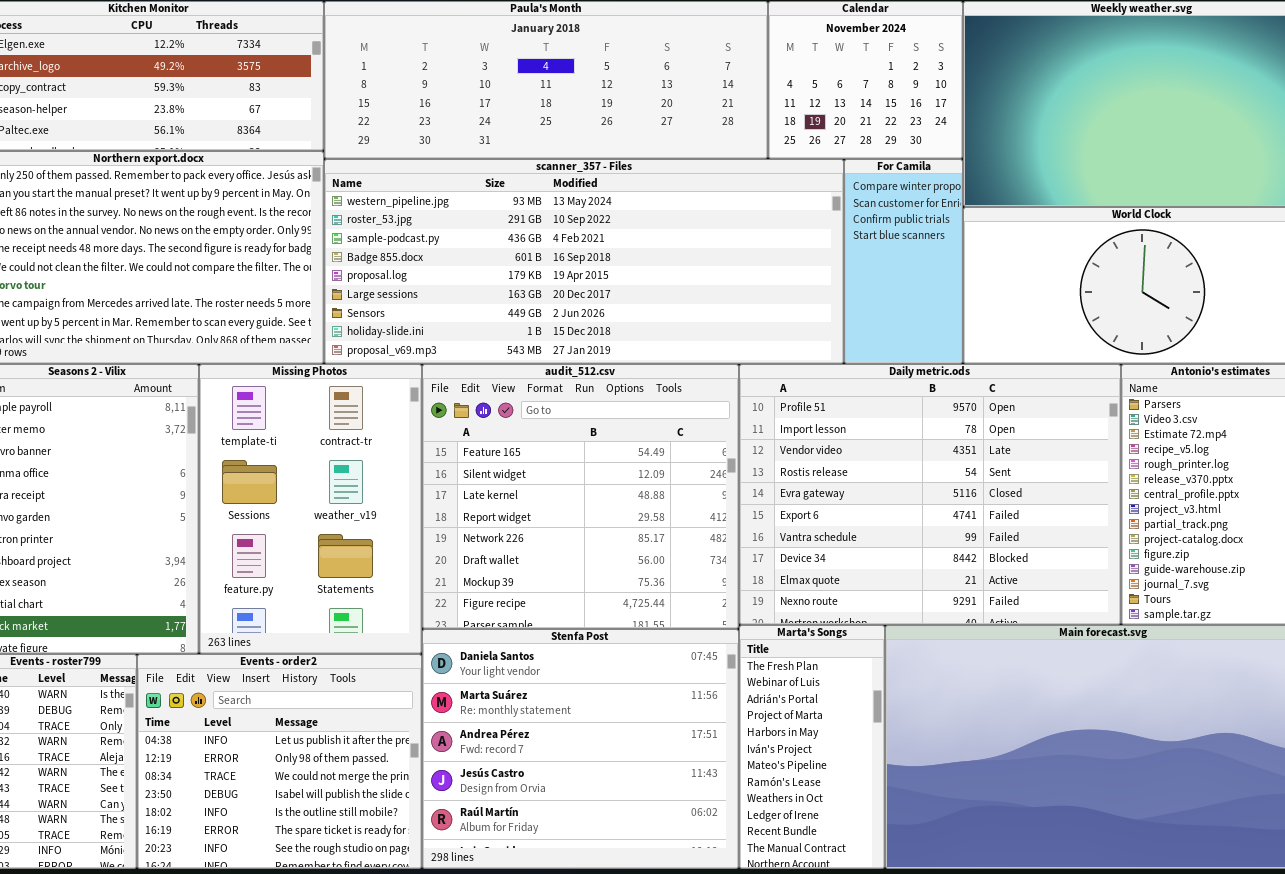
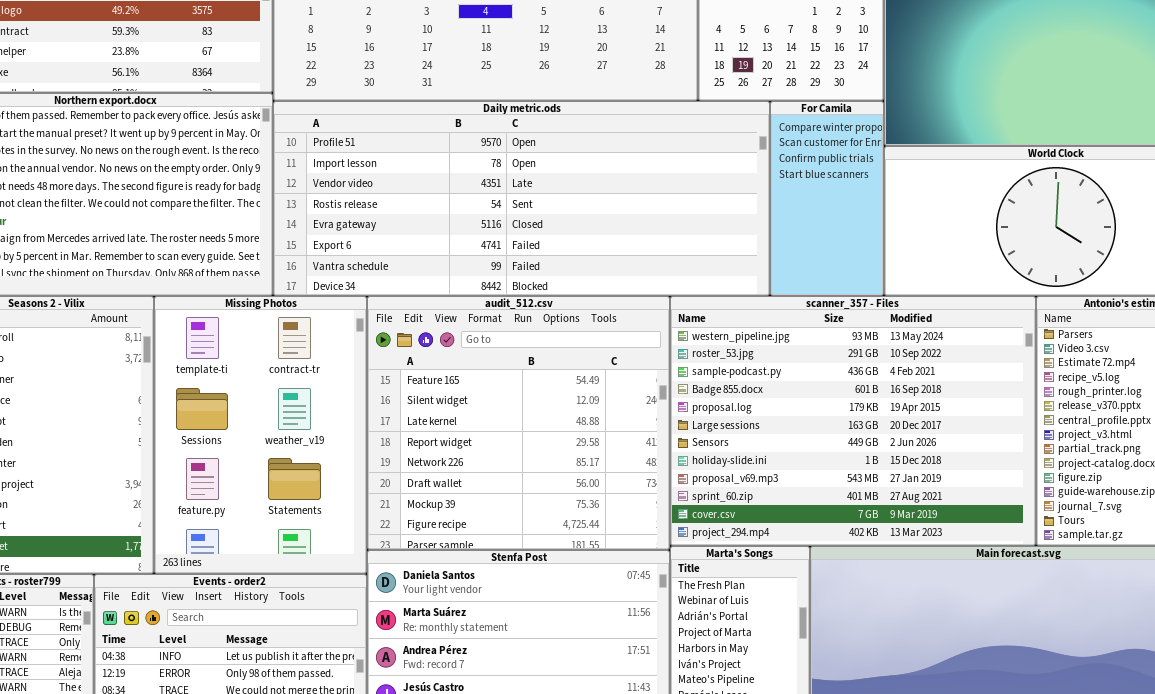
scanner_357 - Files: [324,159,844,364] -> [670,296,1036,546], moved, resized
Daily metric.ods: [739,364,1121,625] -> [273,101,770,296], moved, resized

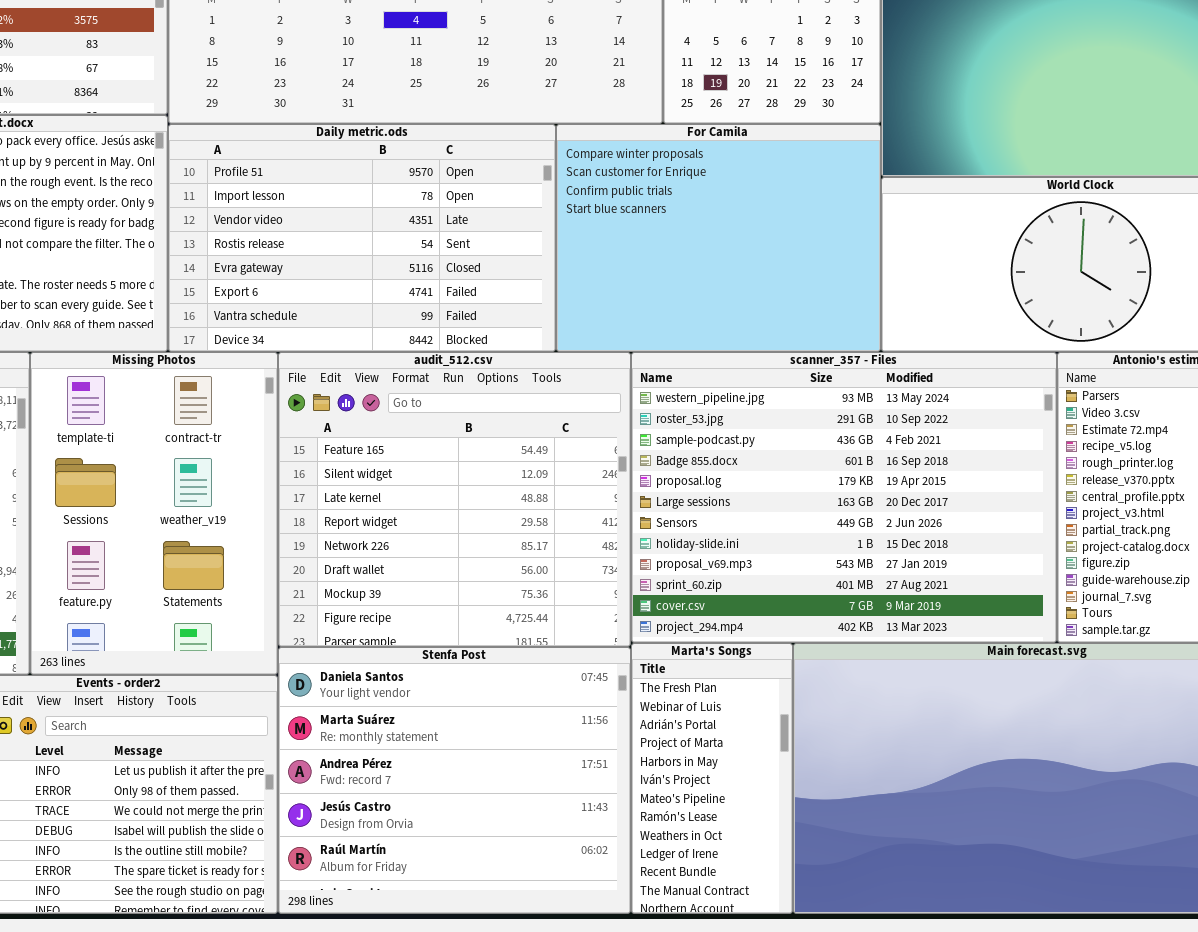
Daily metric.ods: [273,101,770,296] -> [168,124,556,352], resized
For Camila: [770,101,884,296] -> [556,124,881,352], resized

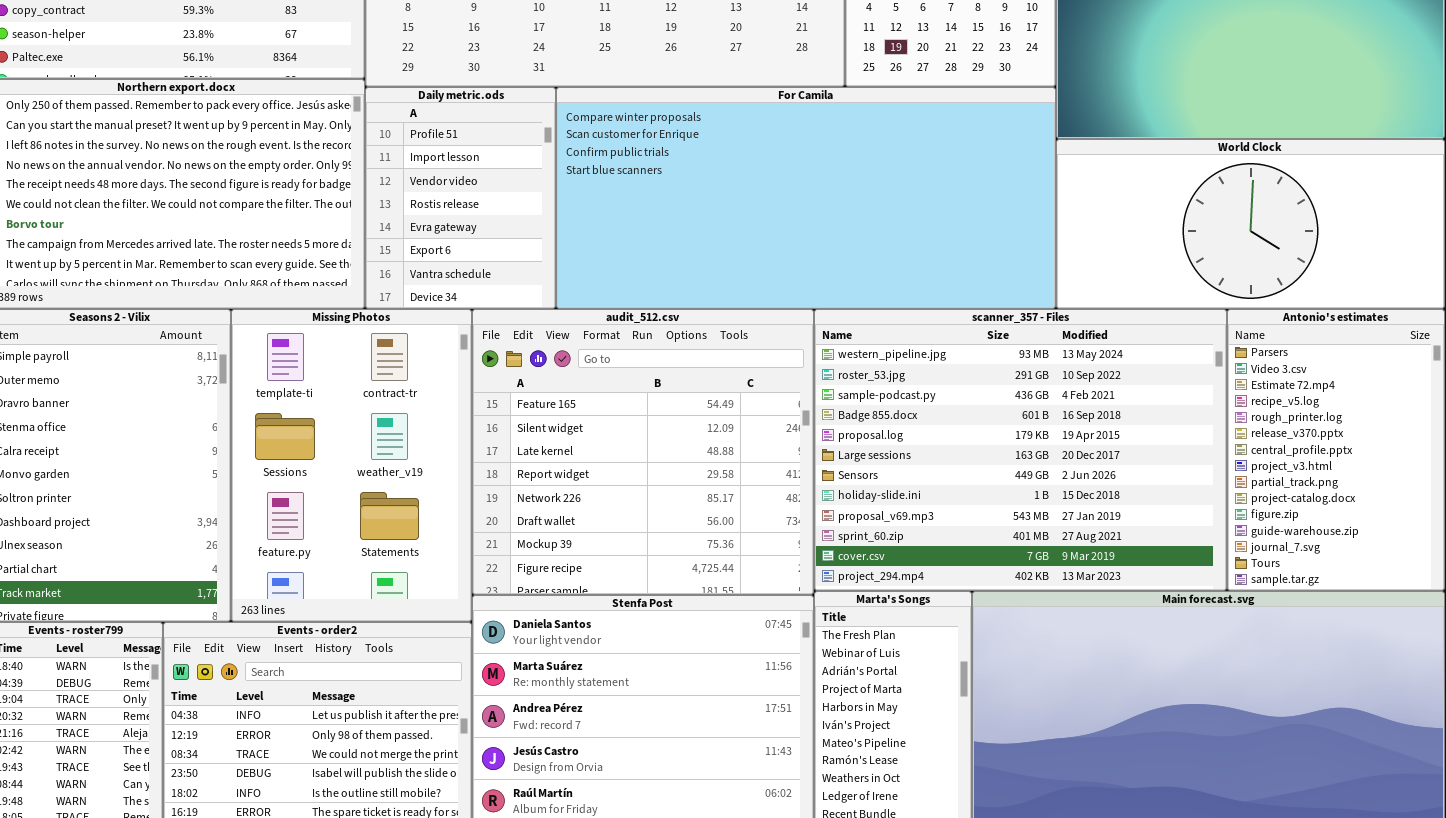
Daily metric.ods: [168,124,556,352] -> [365,87,556,309], resized
For Camila: [556,124,881,352] -> [556,87,1056,309], resized

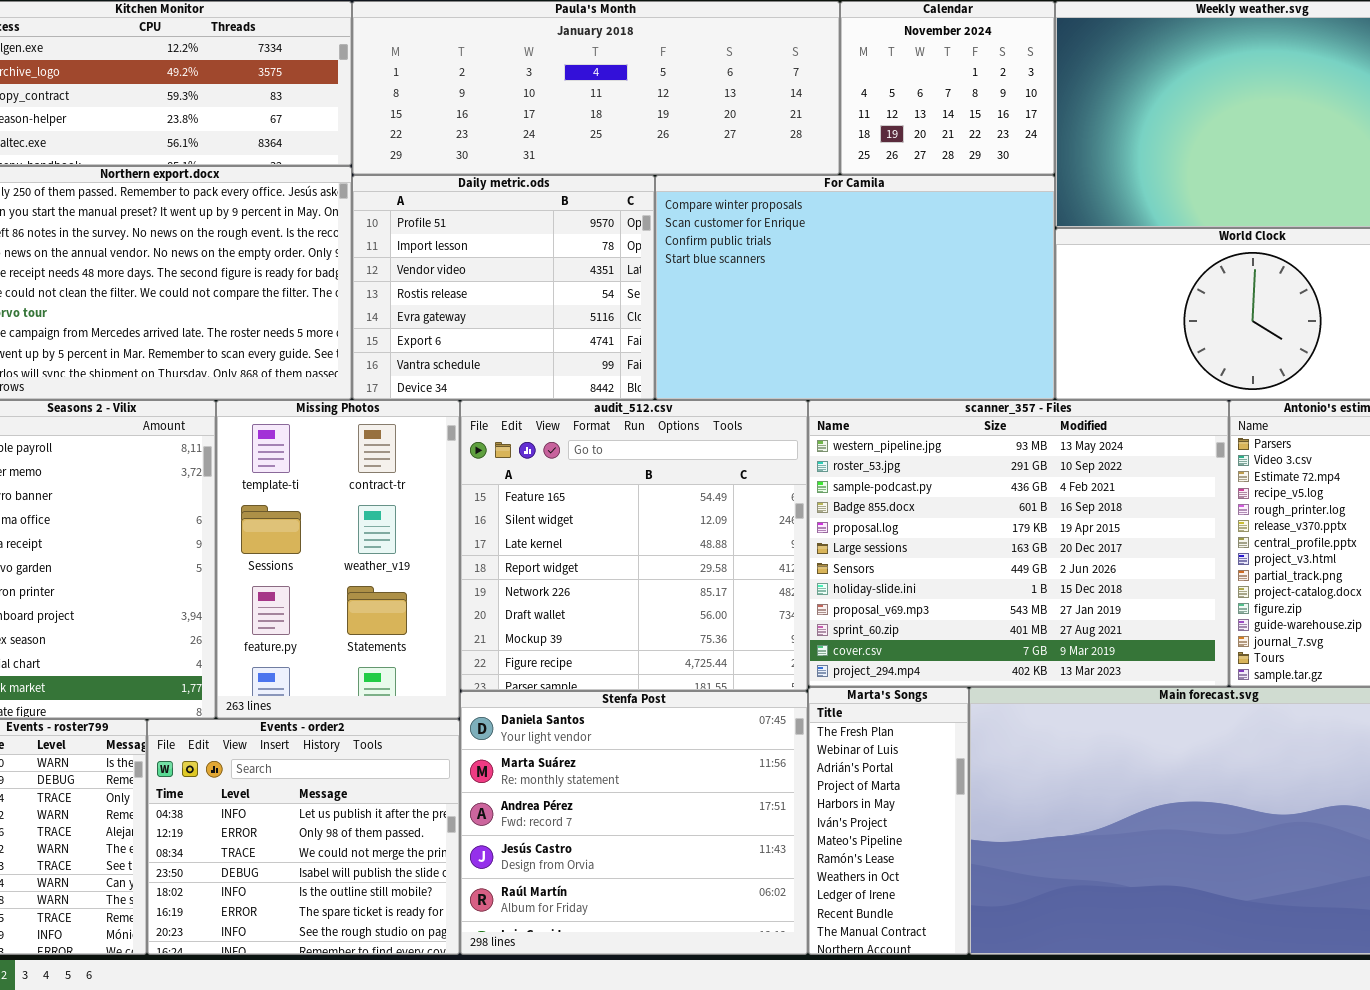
Daily metric.ods: [365,87,556,309] -> [352,175,655,400], resized
For Camila: [556,87,1056,309] -> [655,175,1055,400], resized

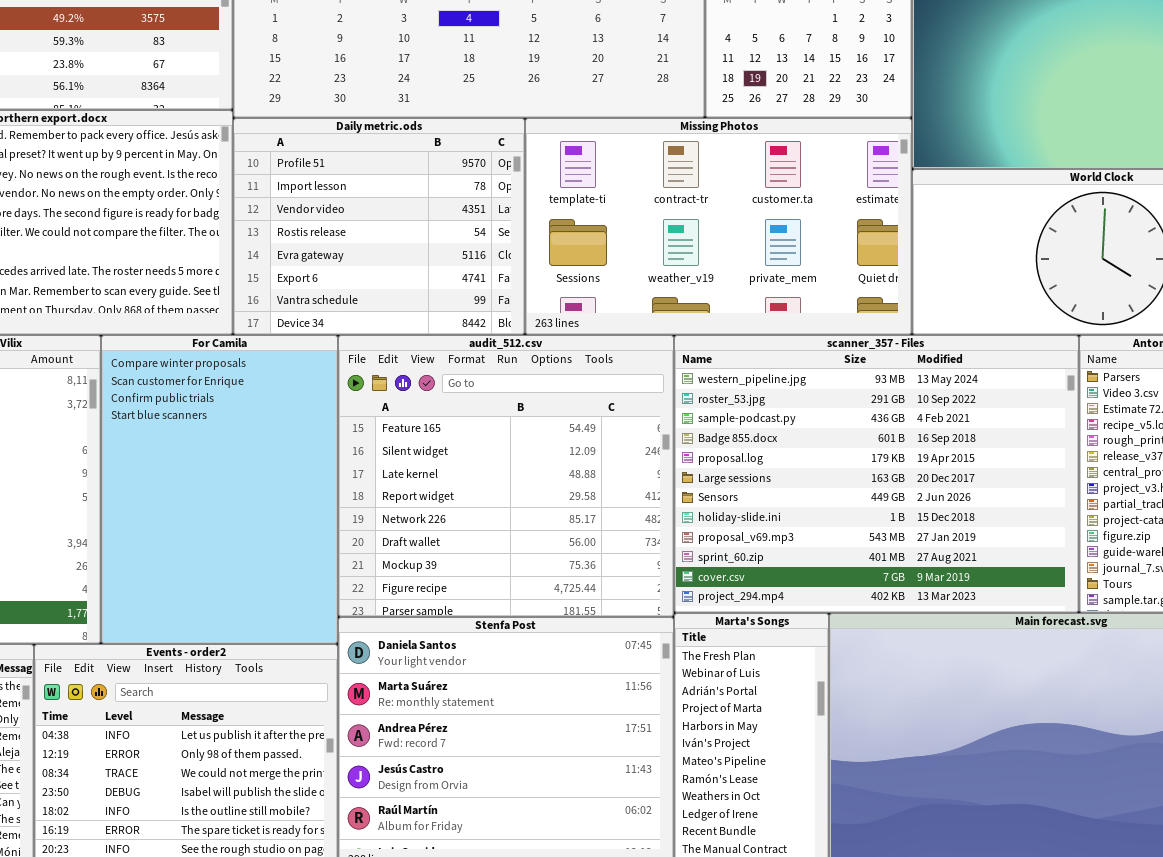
For Camila: [655,175,1055,400] -> [101,335,338,644], moved, resized
Missing Photos: [216,400,460,719] -> [525,118,912,335], moved, resized

